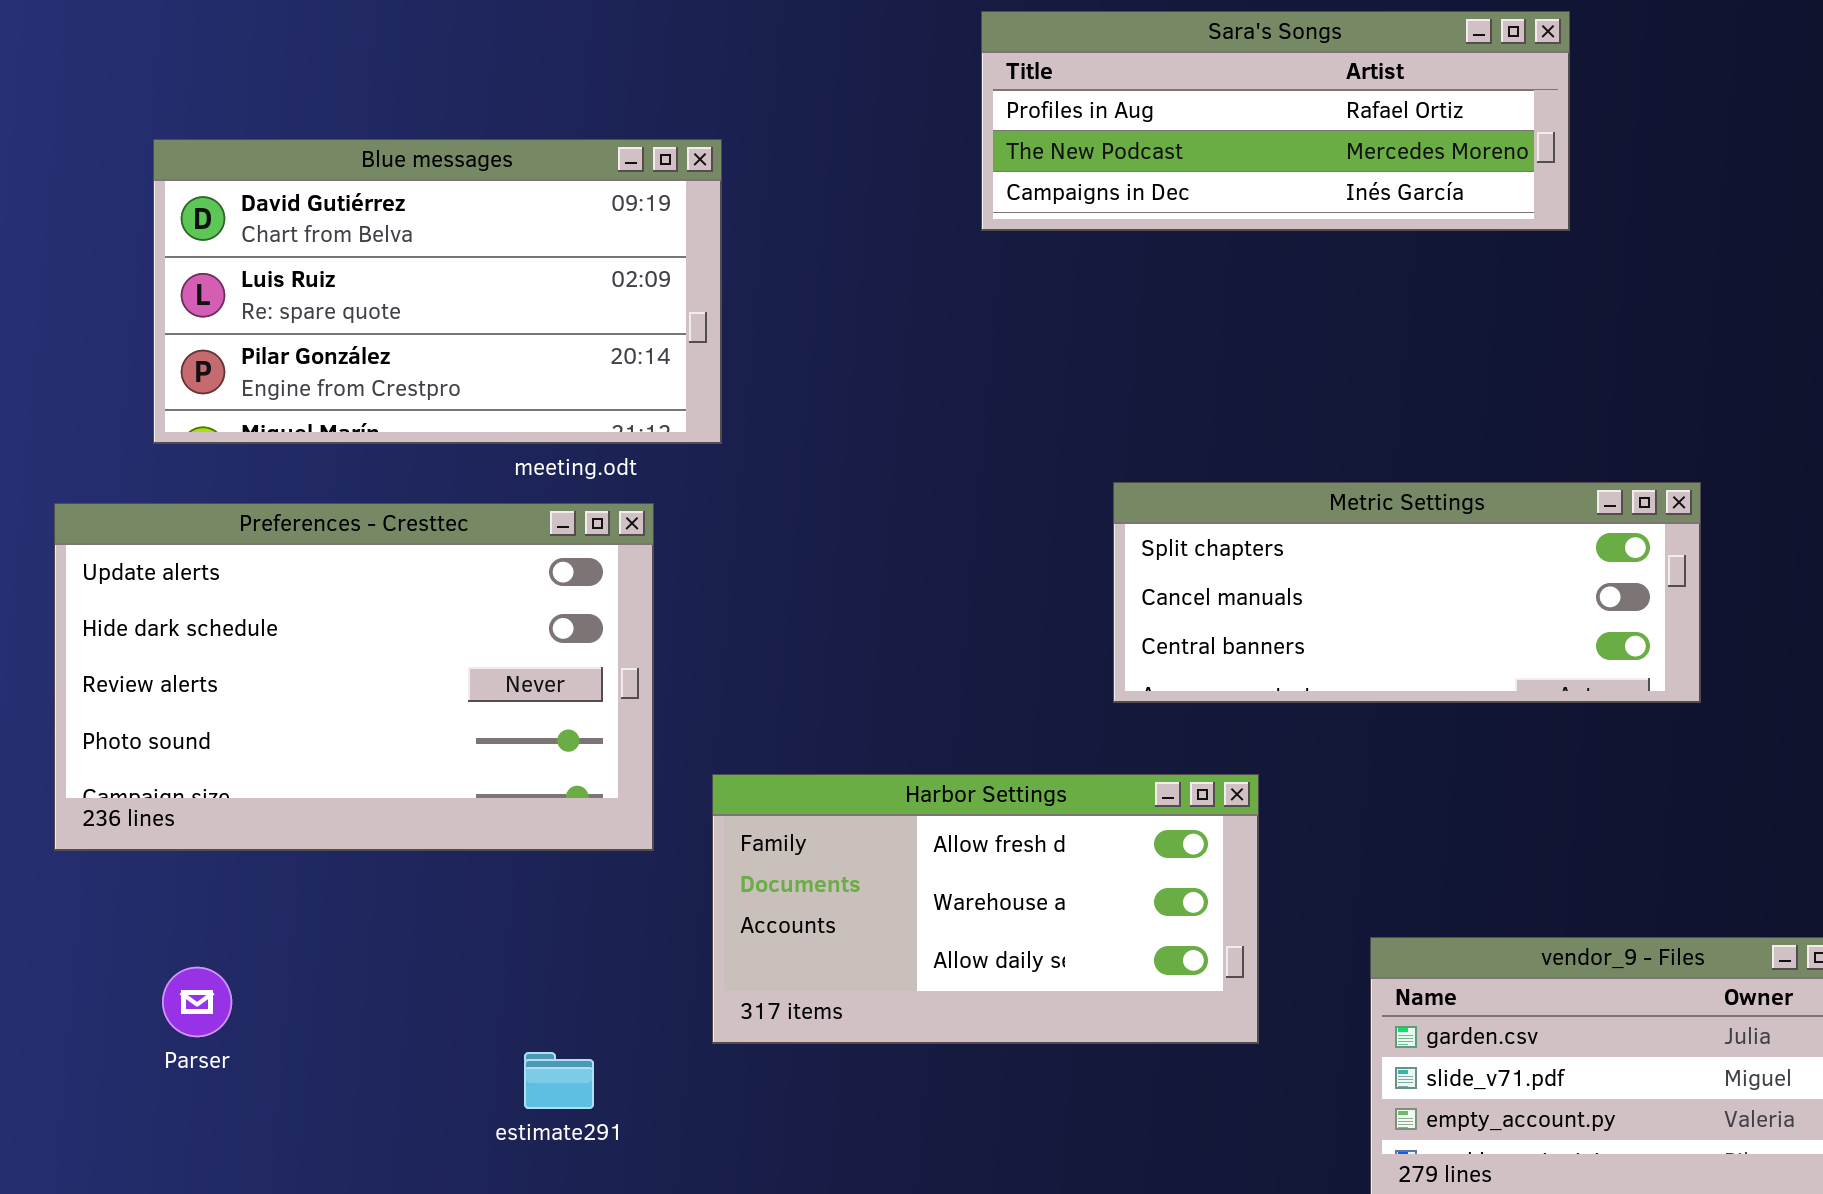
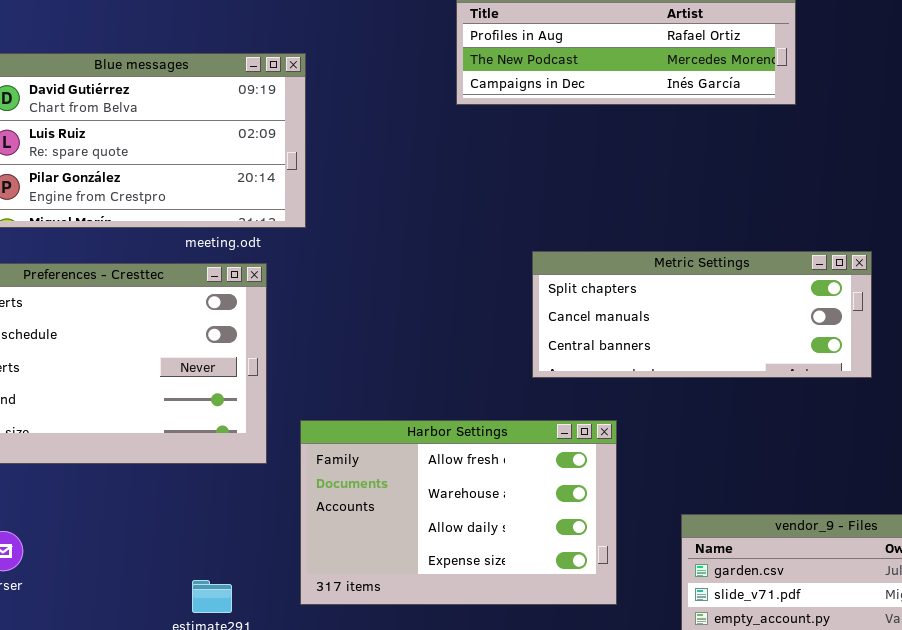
Harbor Settings: [712,774,1259,1044] -> [300,420,617,605], resized

